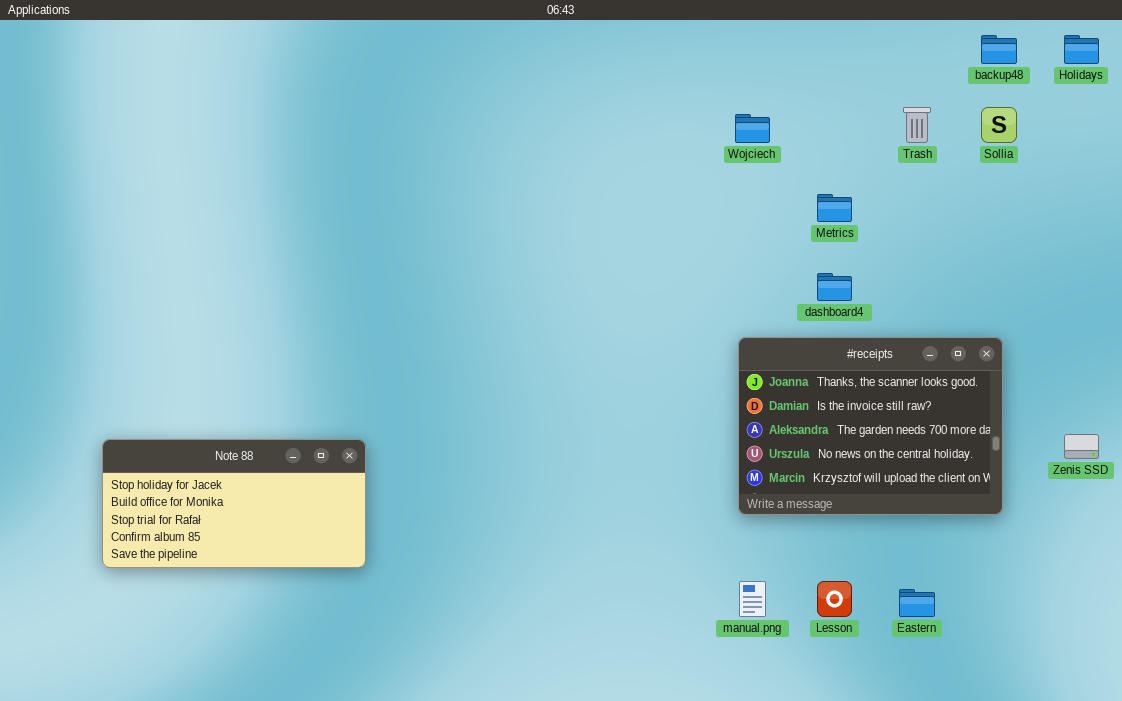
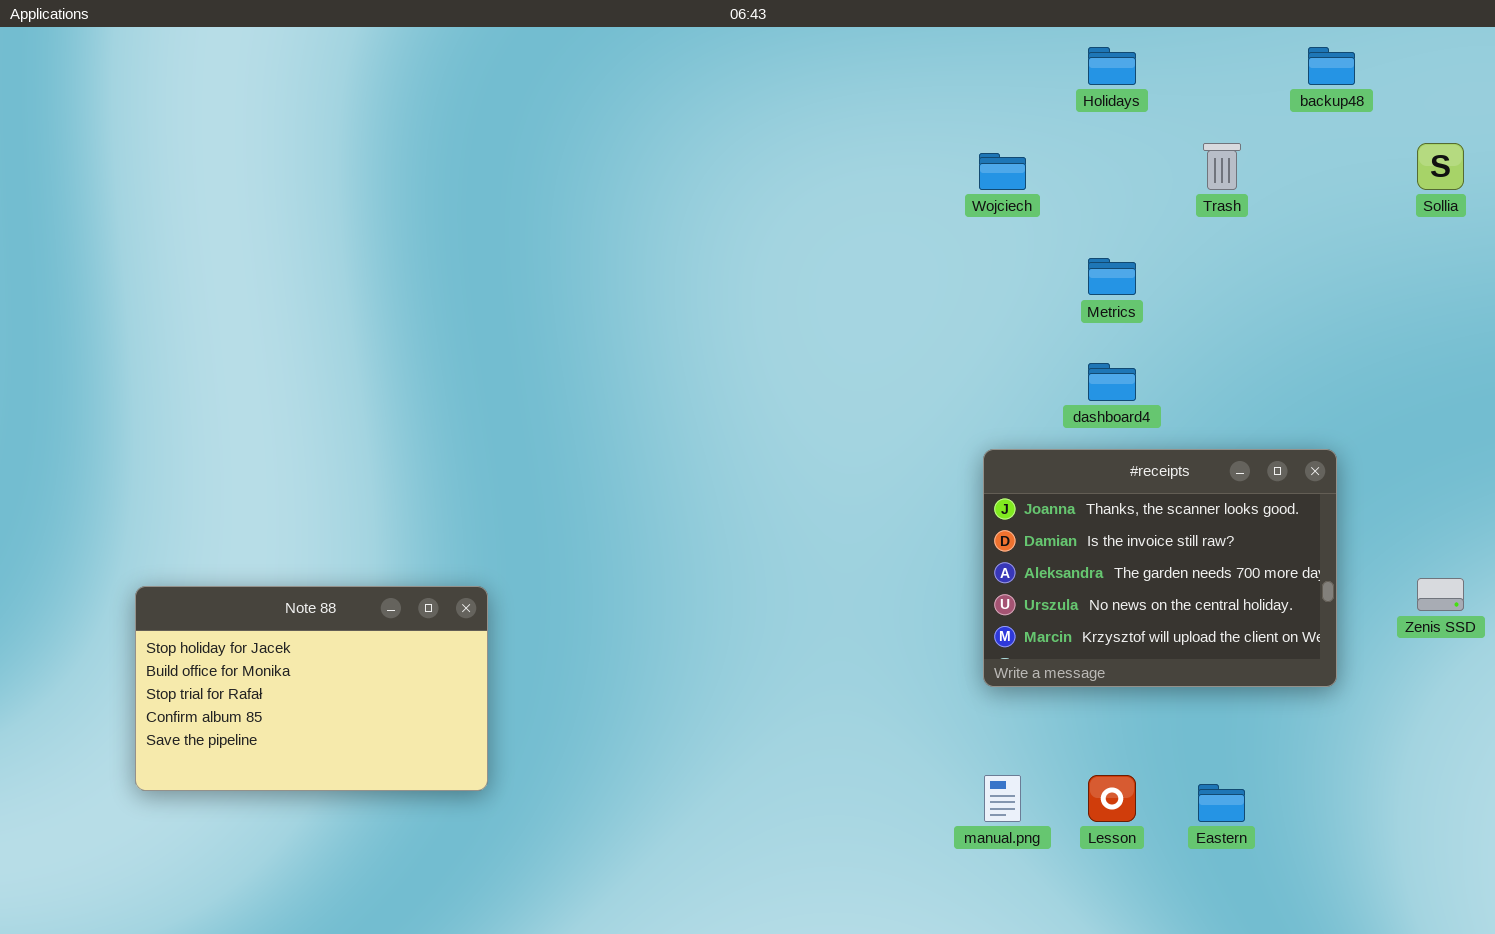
Holidays: [1064,35,1099,64] -> [1088,47,1136,85], moved
Sollia: [981,107,1017,143] -> [1417,143,1464,190], moved
Note 88: [102,439,366,568] -> [135,586,488,791], resized

